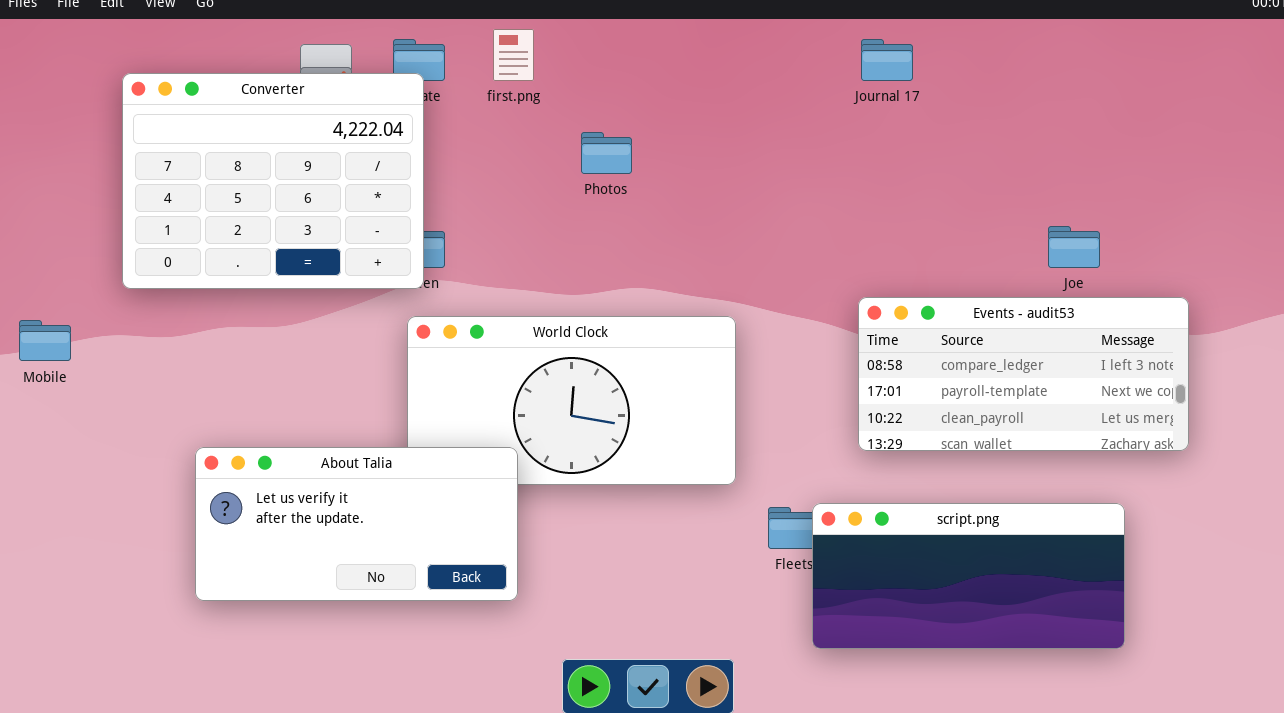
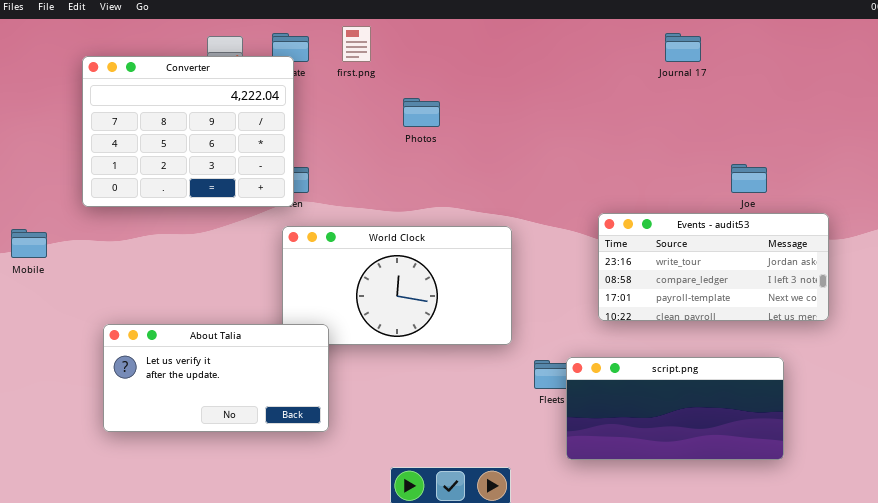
Journal 17: [861,39,913,81] -> [665,33,701,62], moved
Events - audit53: [858,297,1189,451] -> [598,213,829,321], scrolled up 1 row
About Talia: [195,447,518,601] -> [103,324,329,432], moved

